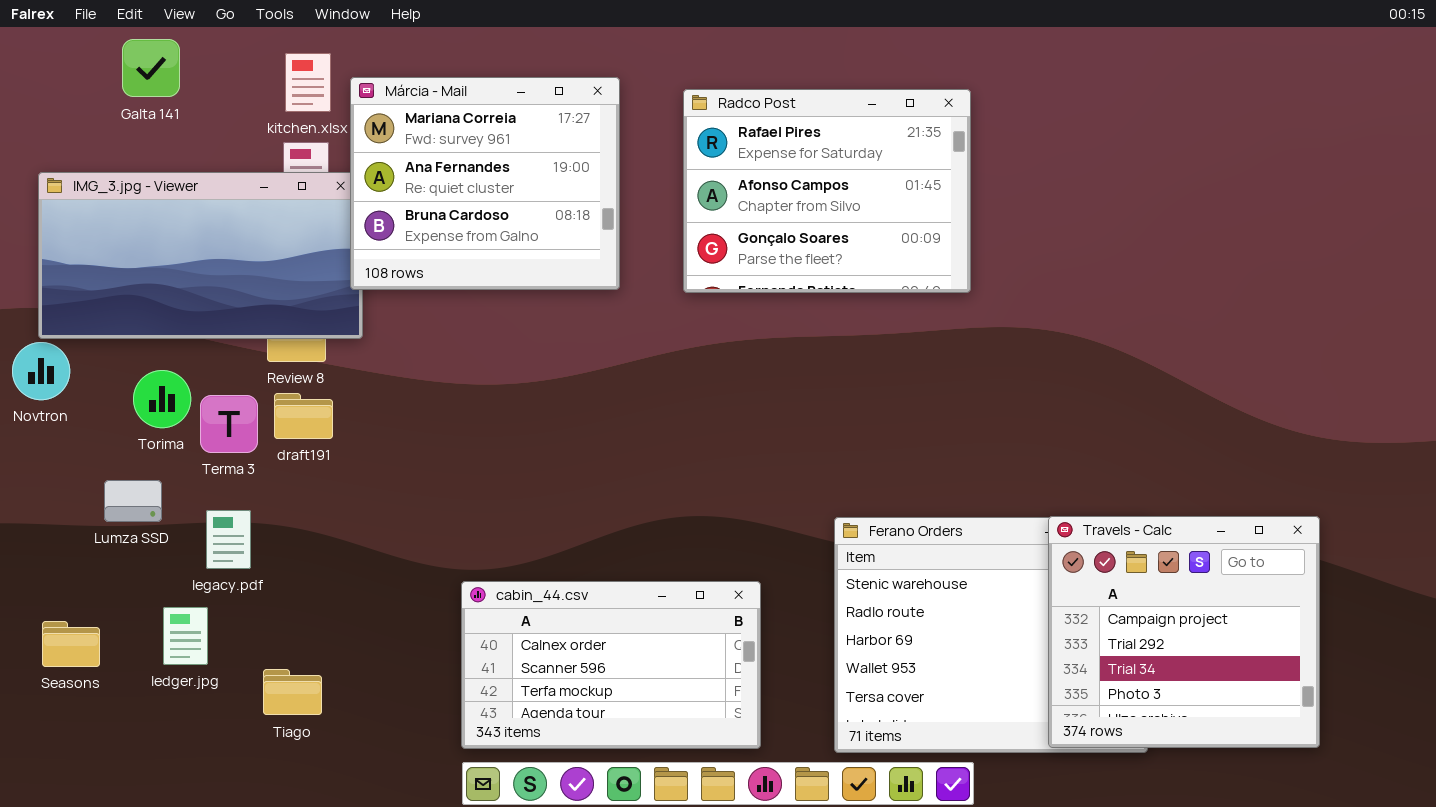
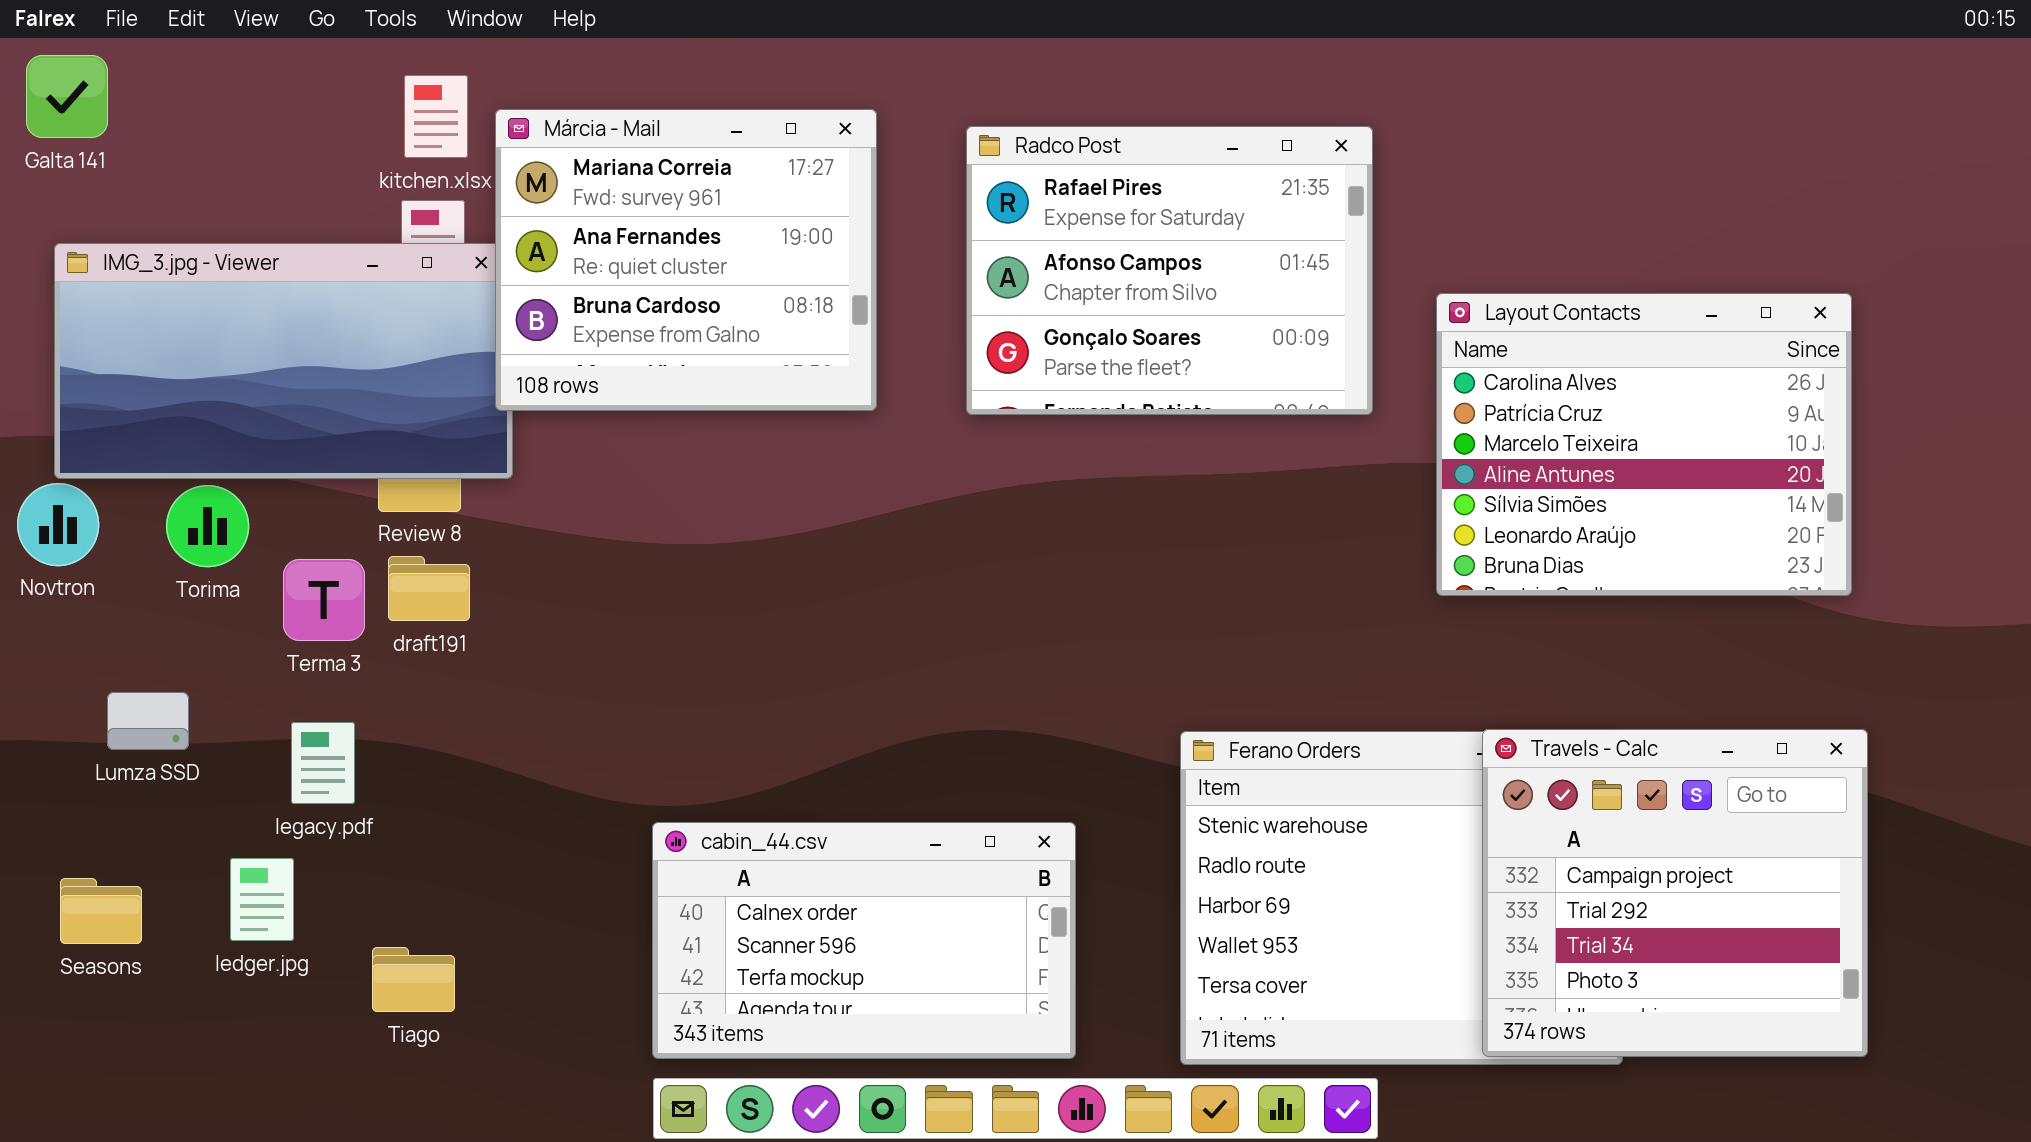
Galta 141: [122,39,180,97] -> [26,55,108,138], moved
Layout Contacts: none -> [1436,293,1852,596], opened
Torima: [133,370,191,428] -> [166,485,249,567], moved
Lumza SSD: [104,480,162,522] -> [107,692,189,750], moved

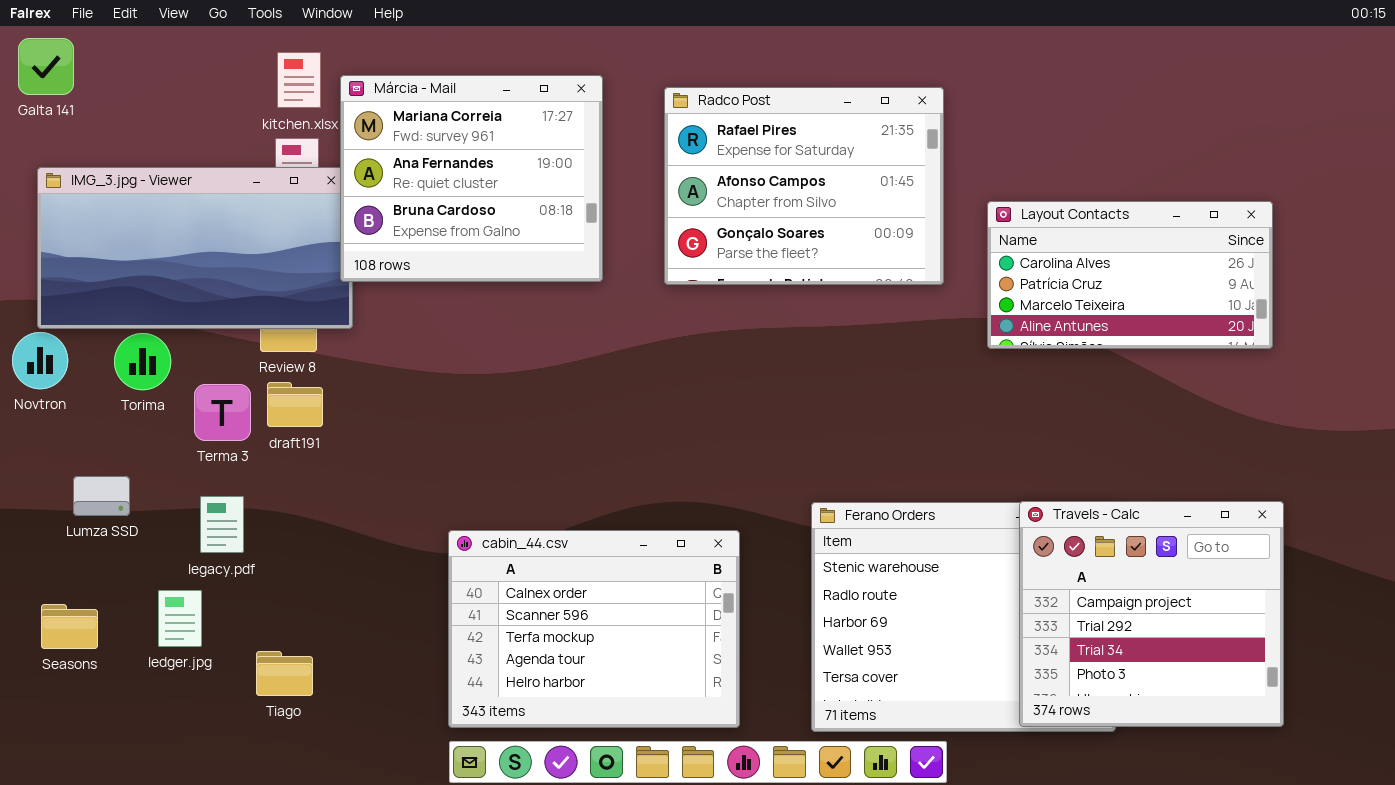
Layout Contacts: [1436,293,1852,596] -> [987,201,1273,349], resized
cabin_44.csv: [652,822,1076,1059] -> [448,530,740,728], resized

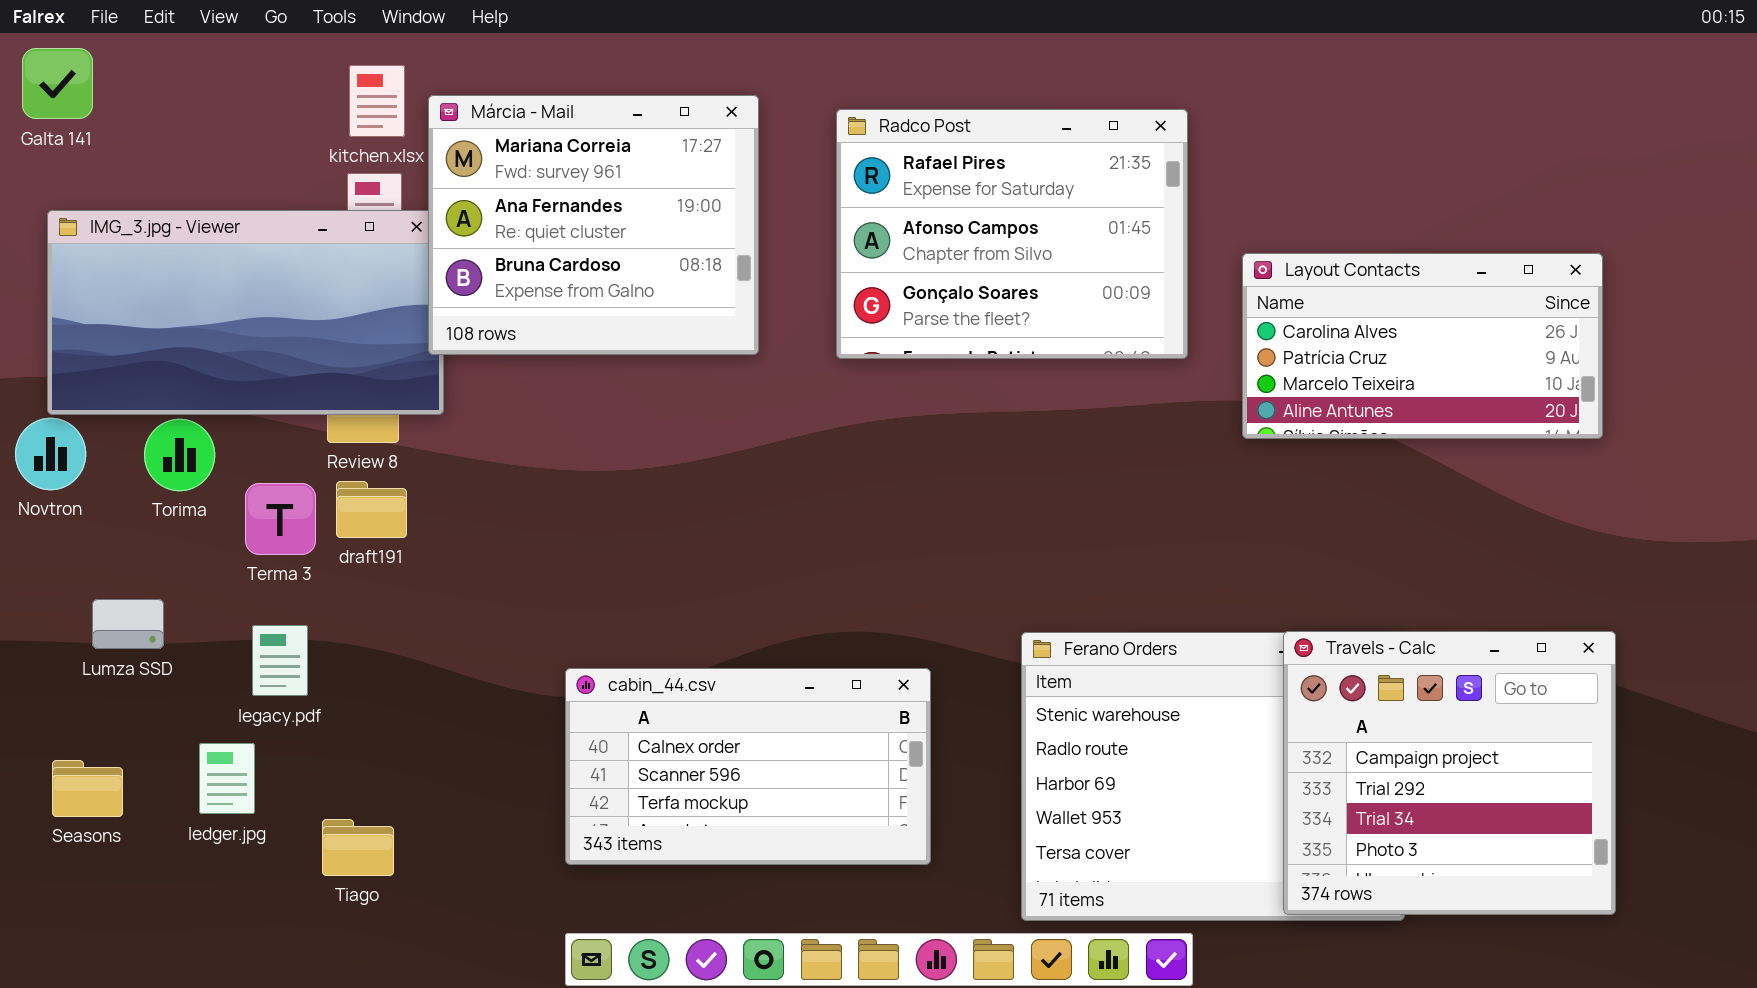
cabin_44.csv: [448,530,740,728] -> [565,668,931,865], resized

